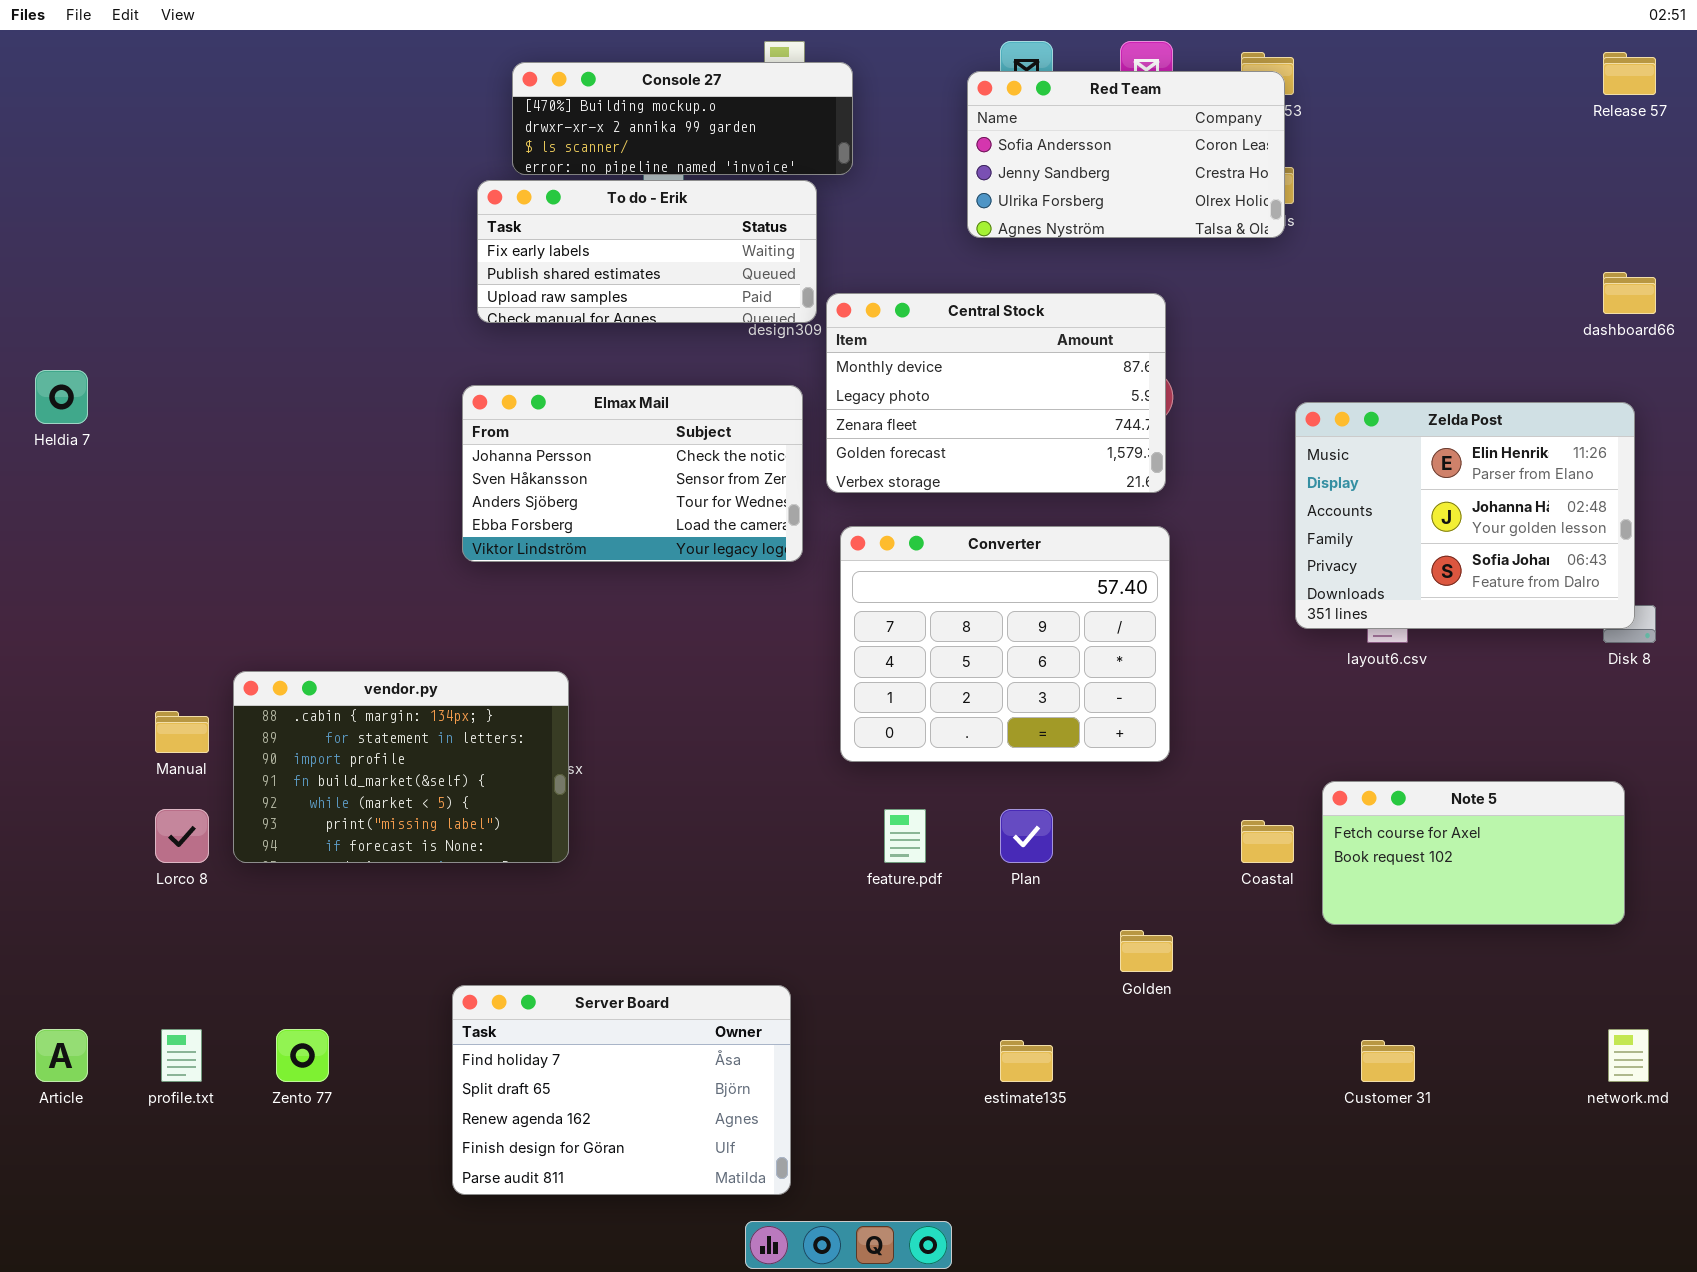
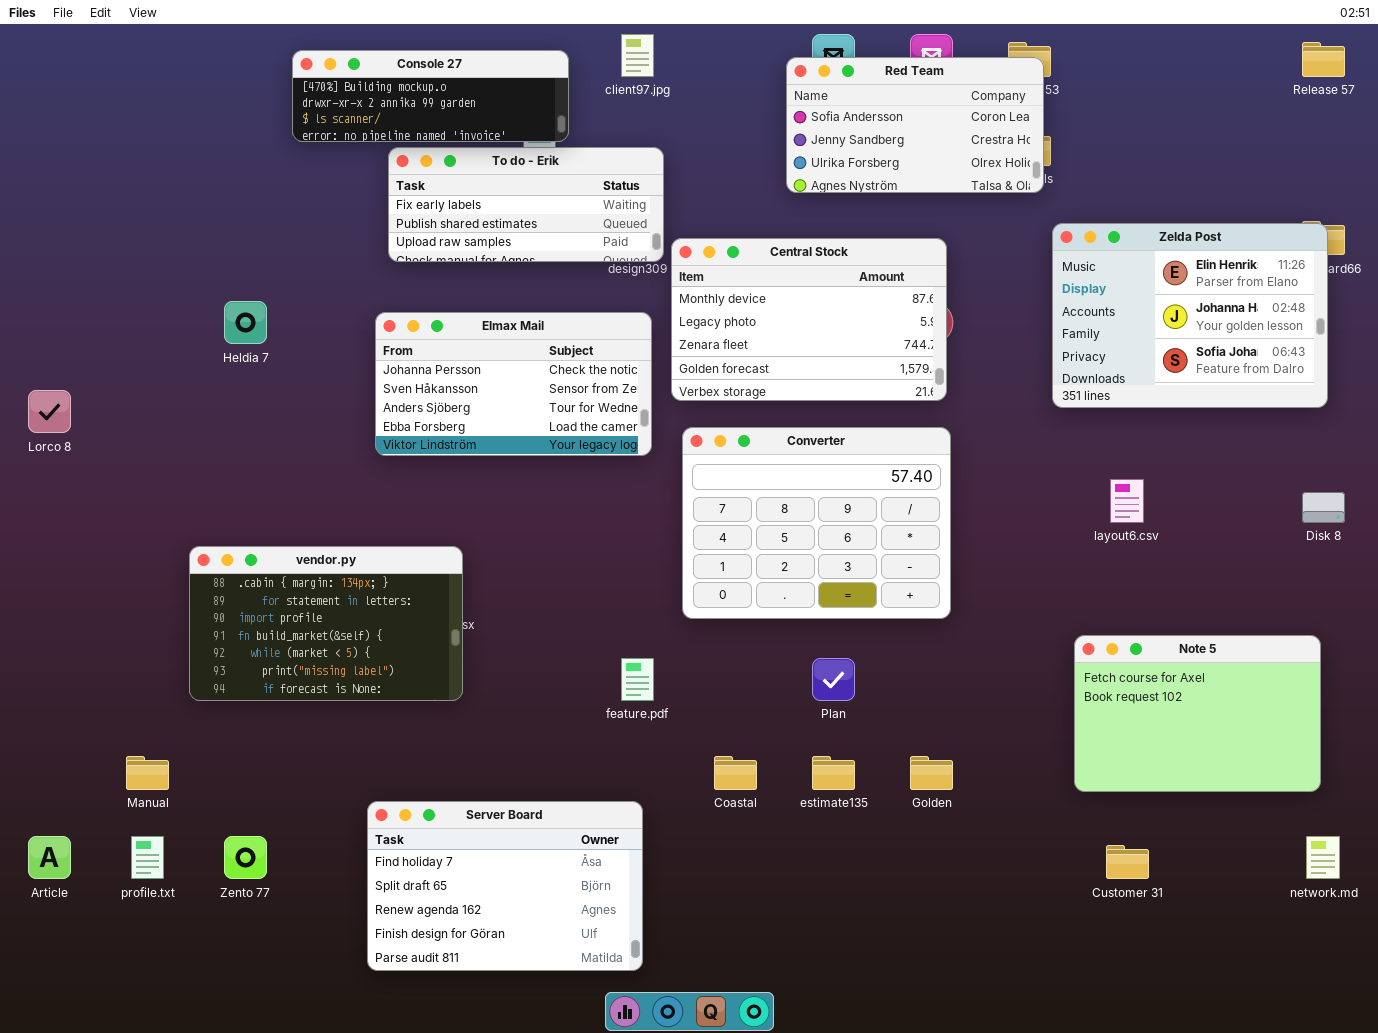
Console 27: [512,62,853,175] -> [292,50,569,142], moved
Heldia 7: [35,370,88,424] -> [224,301,267,344], moved
Zelda Post: [1295,402,1635,629] -> [1052,223,1328,408], moved
Manual: [155,711,209,753] -> [126,756,169,790], moved
Note 5: [1322,781,1625,925] -> [1074,635,1321,792], resized
Lorco 8: [155,809,209,863] -> [28,390,71,433], moved
feature.pdf: [884,809,926,863] -> [621,658,654,701], moved
Coastal: [1241,820,1294,863] -> [714,756,757,790], moved
estimate135: [1000,1040,1053,1082] -> [812,756,855,790], moved

